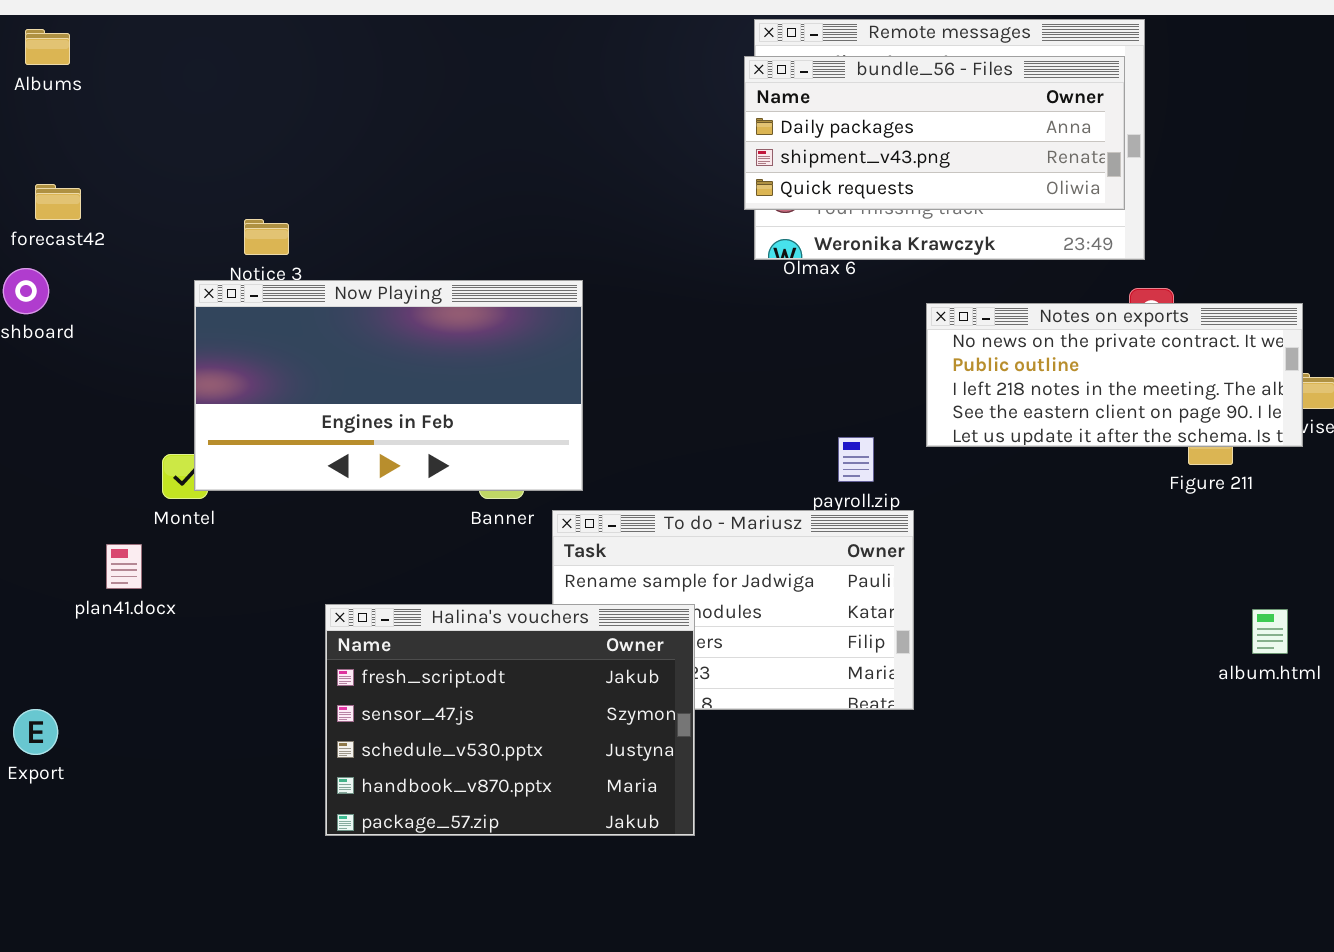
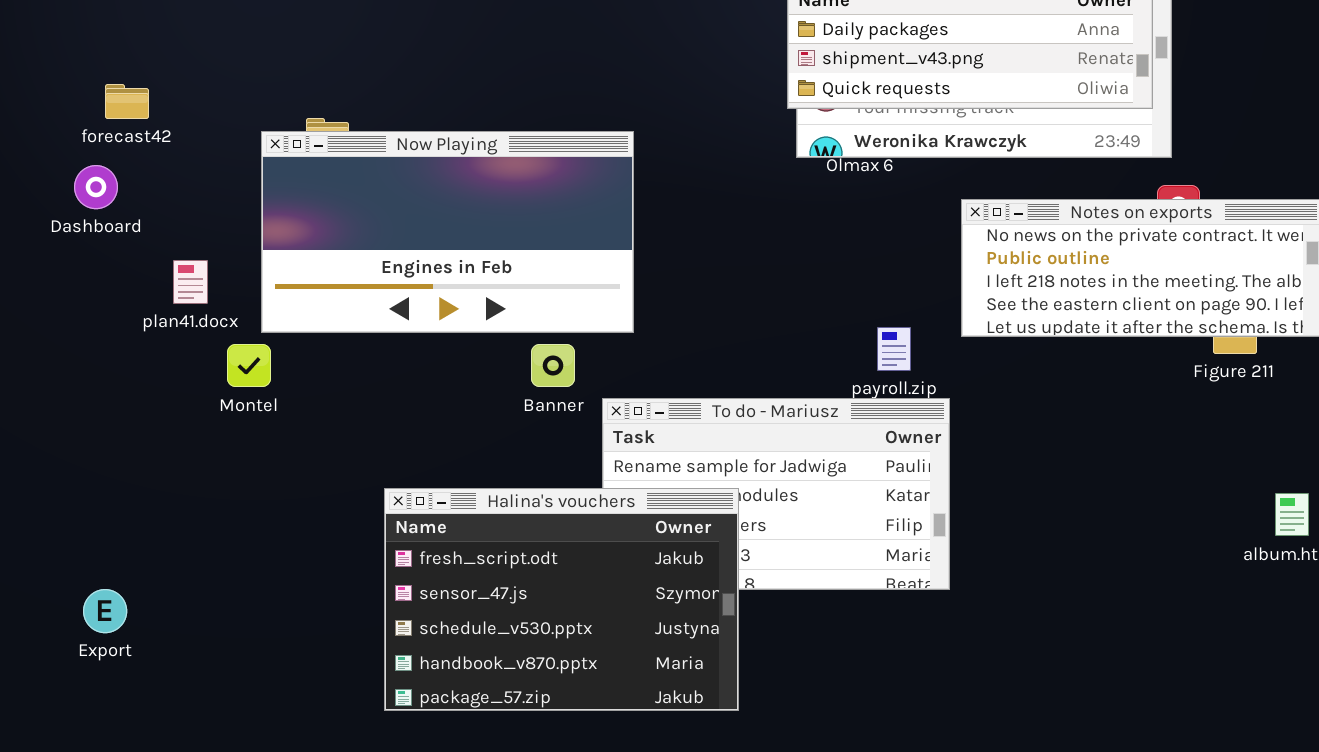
Now Playing: [194,280,583,491] -> [261,131,634,333], moved
plan41.docx: [106,544,142,589] -> [173,260,208,304], moved

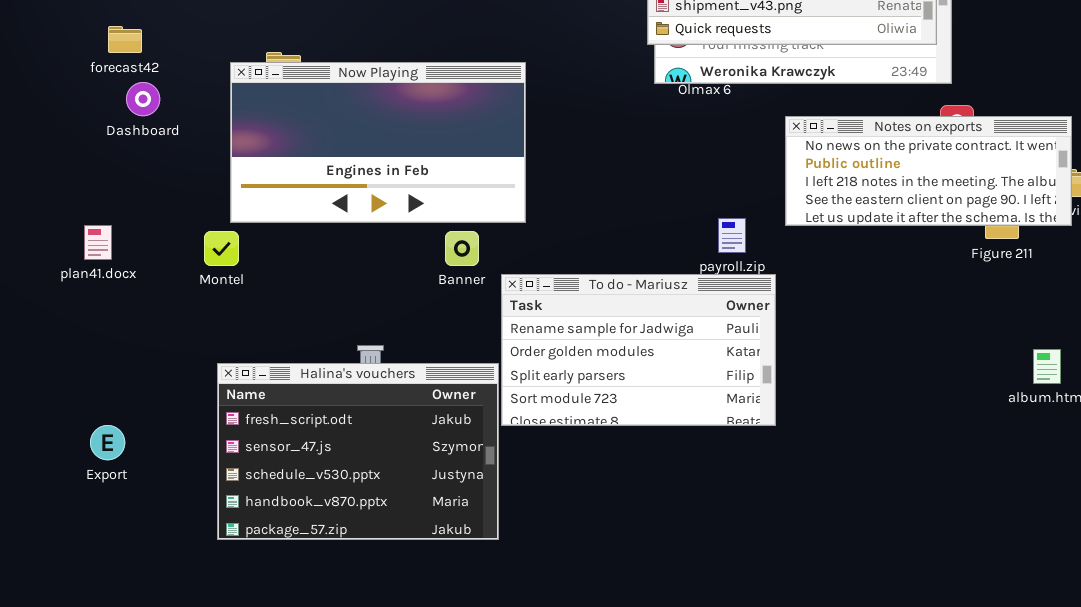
Dashboard: [74,165,118,209] -> [126,82,160,116], moved
plan41.docx: [173,260,208,304] -> [84,225,112,260], moved
Halina's vouchers: [384,488,739,711] -> [217,363,499,540], moved

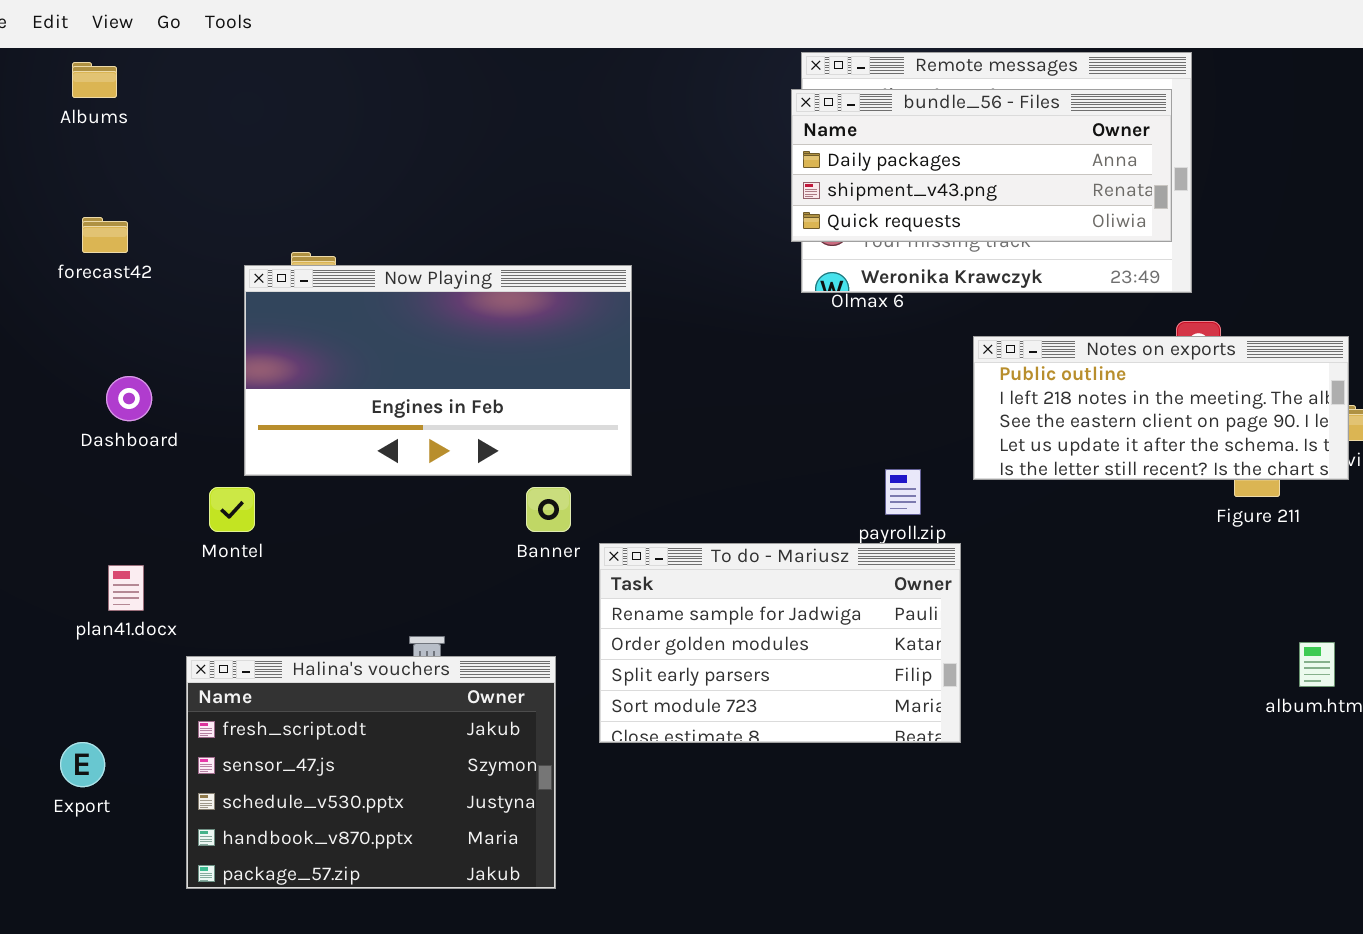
Dashboard: [126,82,160,116] -> [106,376,152,421], moved
Notes on exports: [785,116,1072,226] -> [973,336,1349,480], scrolled down 1 row
plan41.docx: [84,225,112,260] -> [108,565,144,611], moved
Halina's vouchers: [217,363,499,540] -> [186,656,556,889], moved

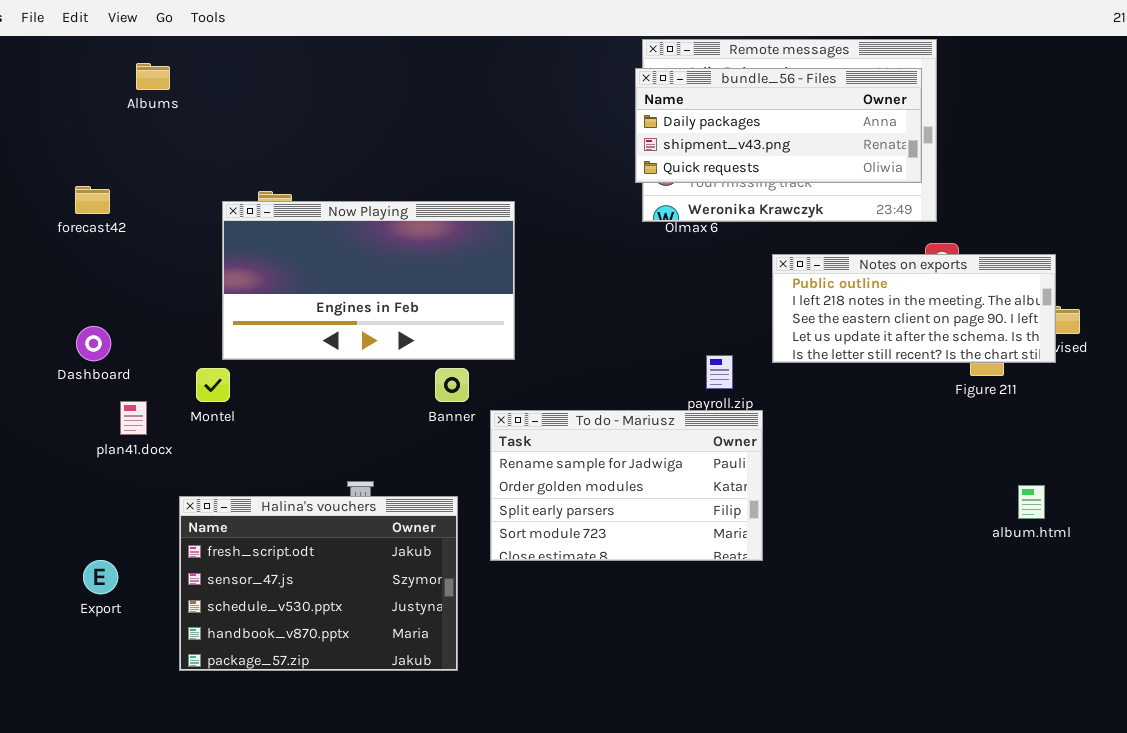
Albums: [72,62,117,98] -> [136,63,170,90], moved
forecast42: [82,217,128,253] -> [75,186,110,214], moved
Dashboard: [106,376,152,421] -> [76,326,111,361], moved
plan41.docx: [108,565,144,611] -> [120,401,147,435], moved

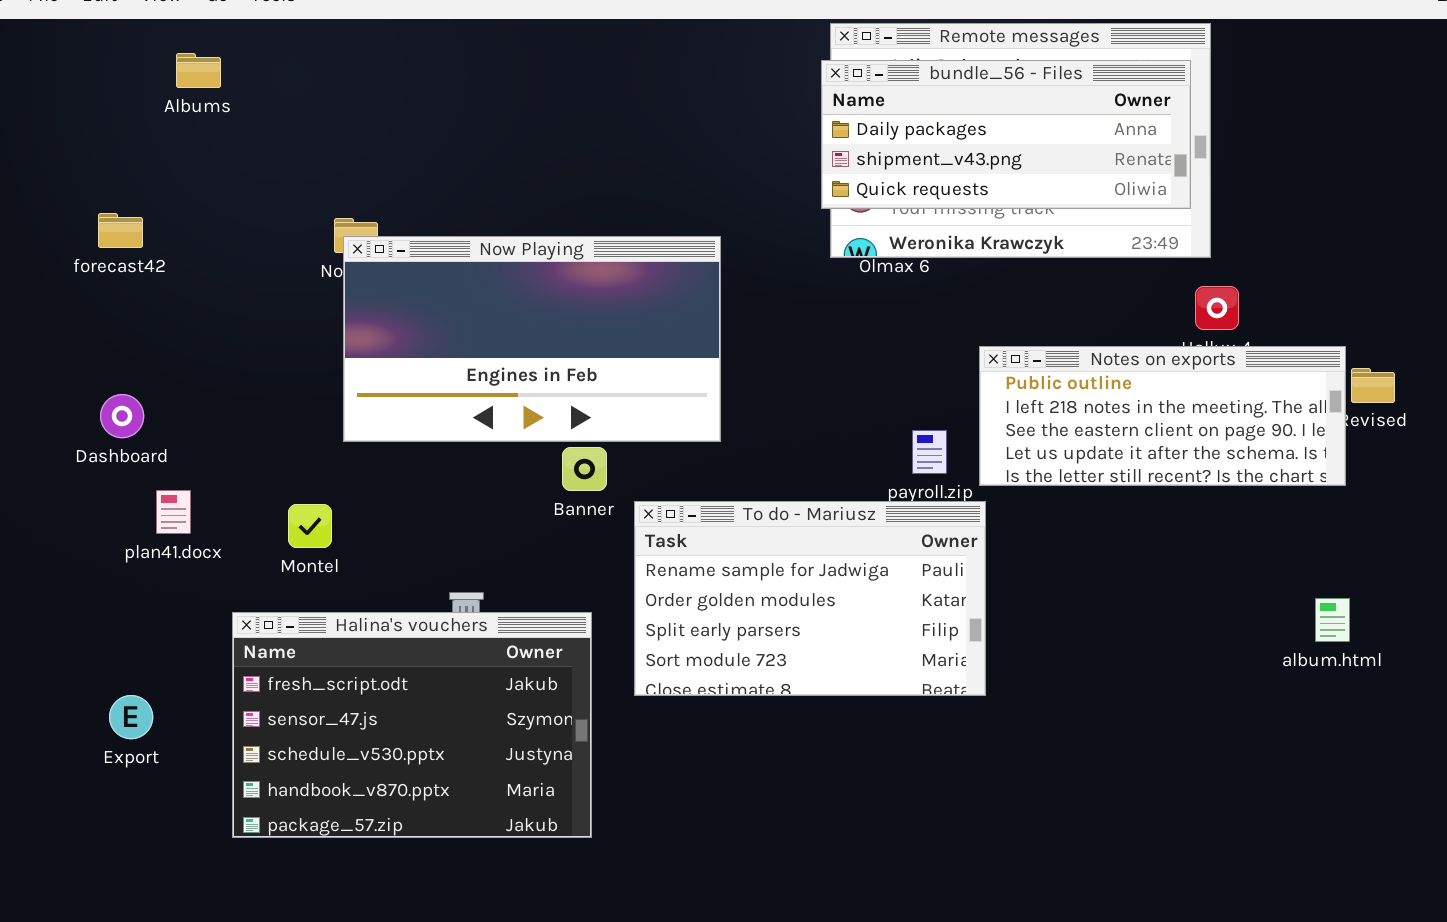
Now Playing: [222,201,515,360] -> [343,236,721,442], moved
Notes on exports: [772,254,1056,363] -> [979,346,1346,486], moved
Montel: [196,368,230,402] -> [288,504,332,548], moved

